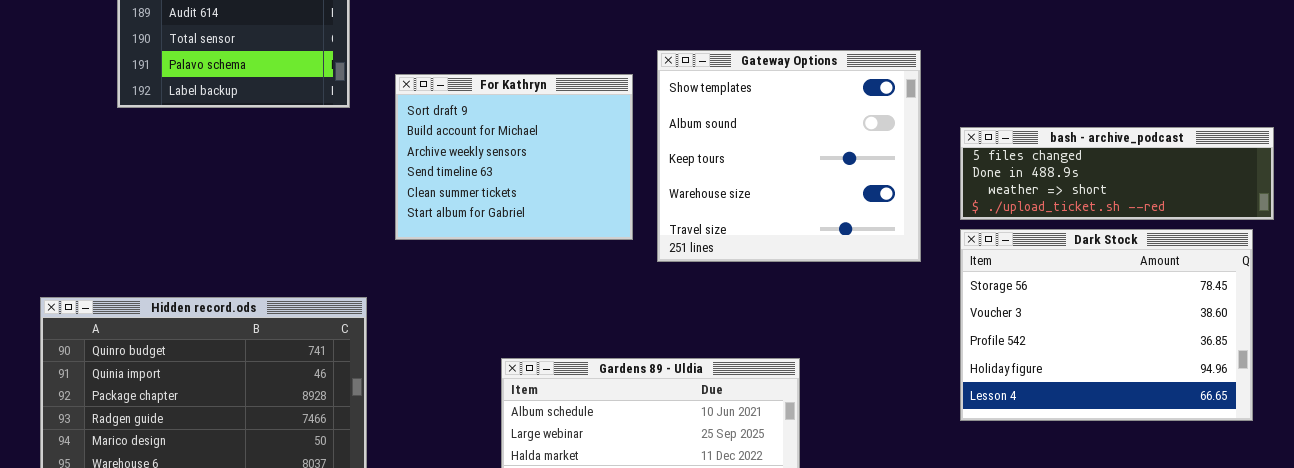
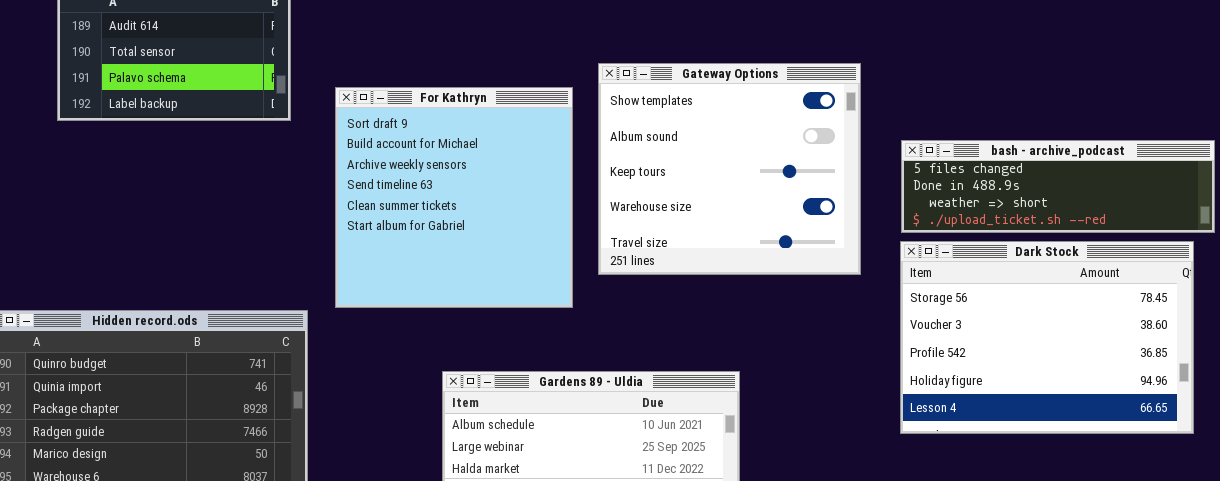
For Kathryn: [395,74,633,240] -> [335,87,573,308], resized

